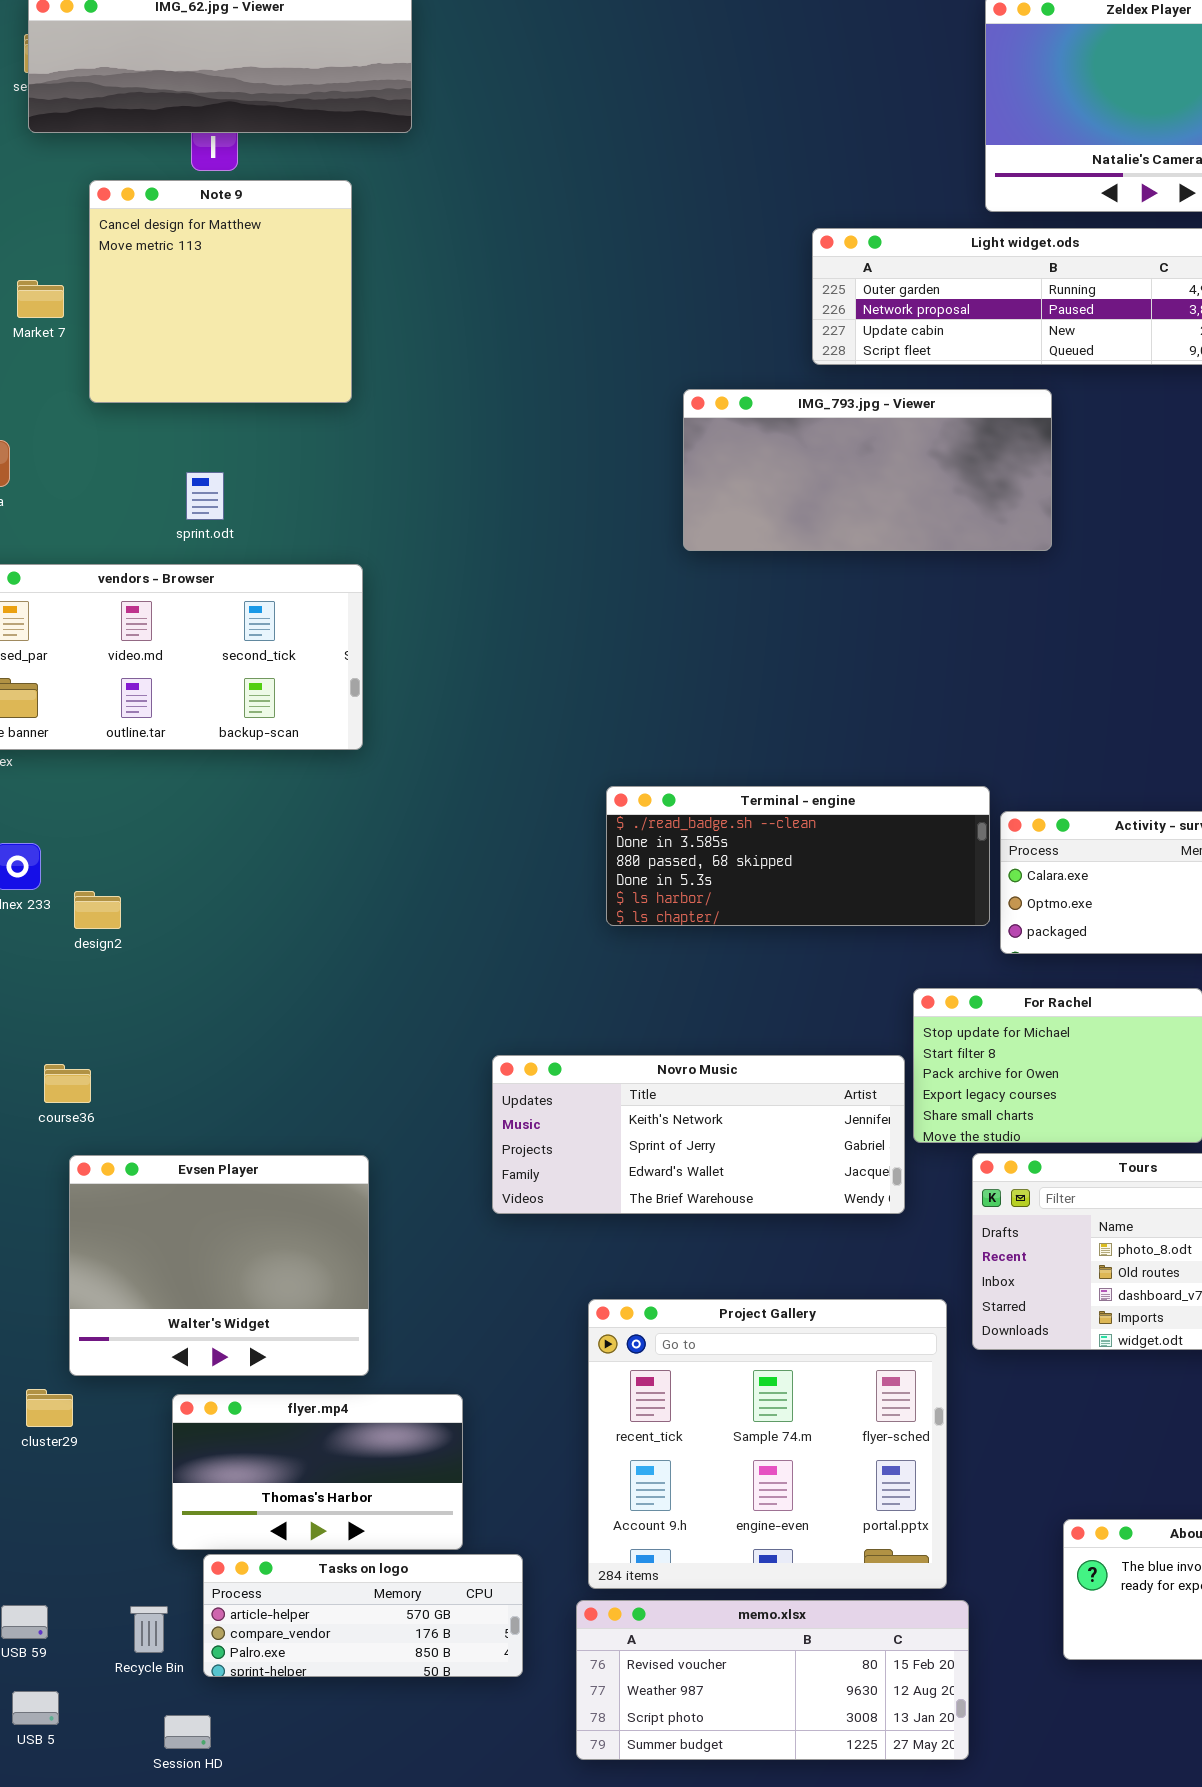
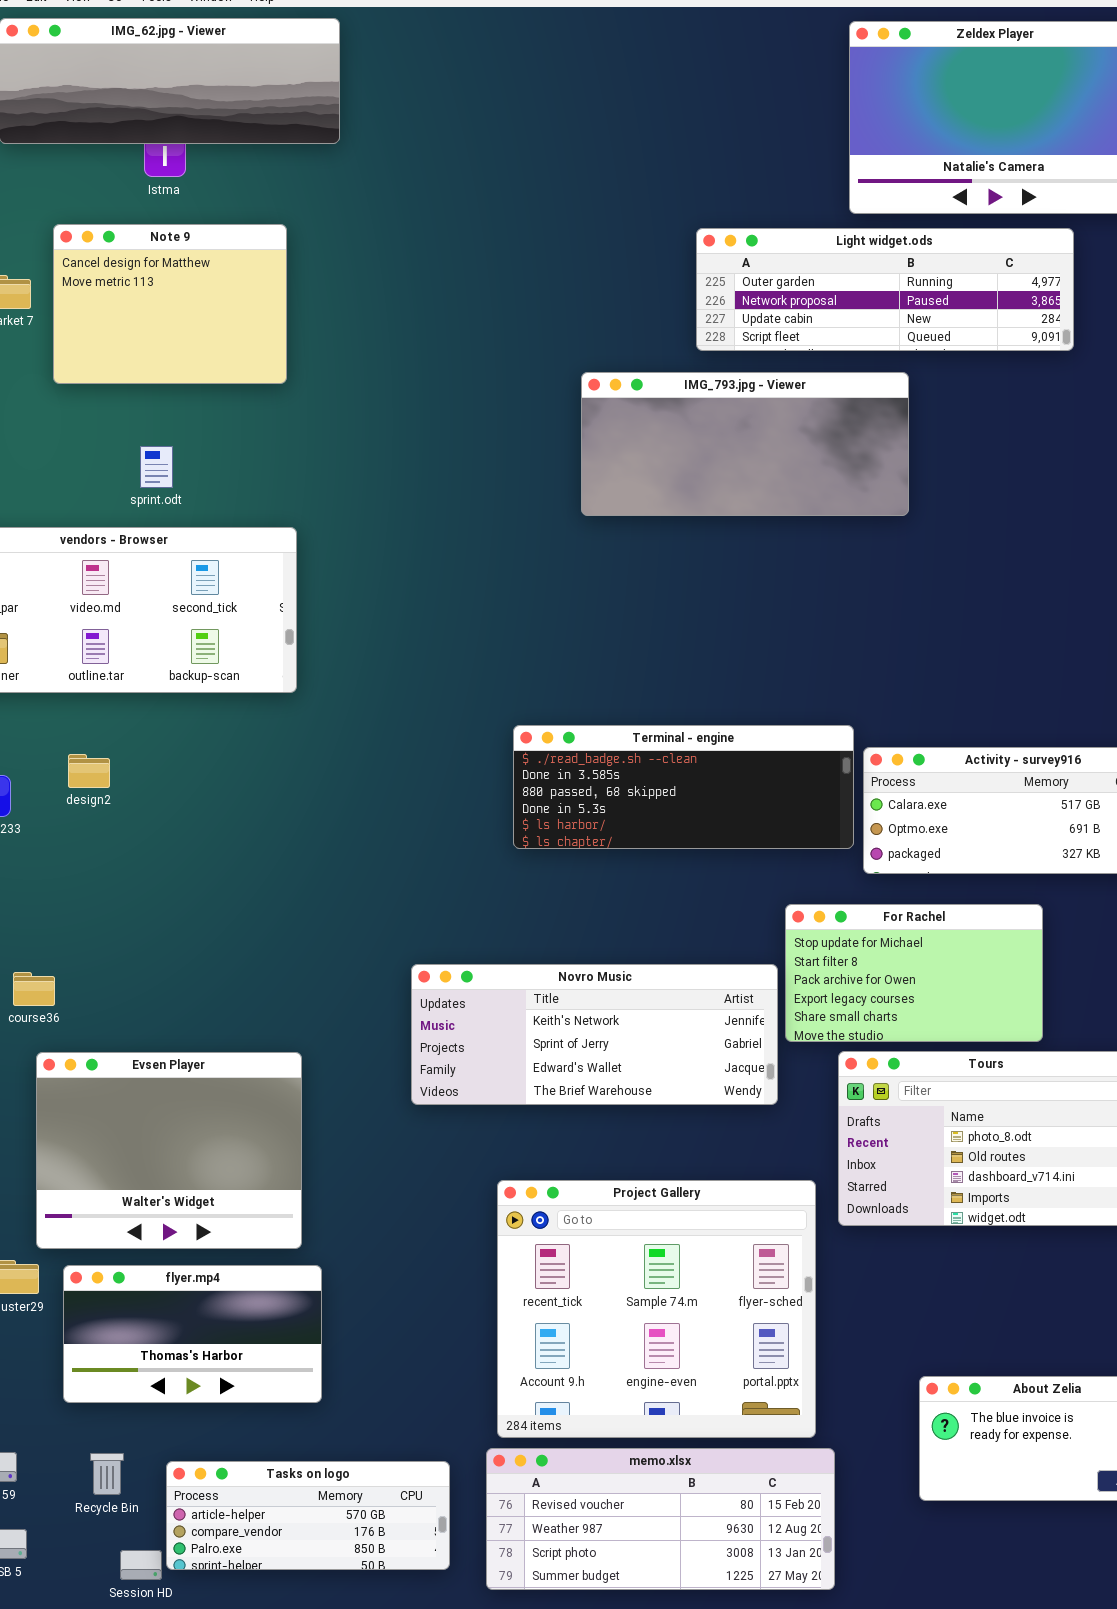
Note 9: [89,180,352,403] -> [53,224,287,384], resized
design2: [74,891,121,929] -> [68,754,110,788], moved
flyer.mp4: [172,1394,463,1550] -> [63,1265,322,1403], moved
Tasks on logo: [203,1554,523,1677] -> [166,1461,450,1570], moved

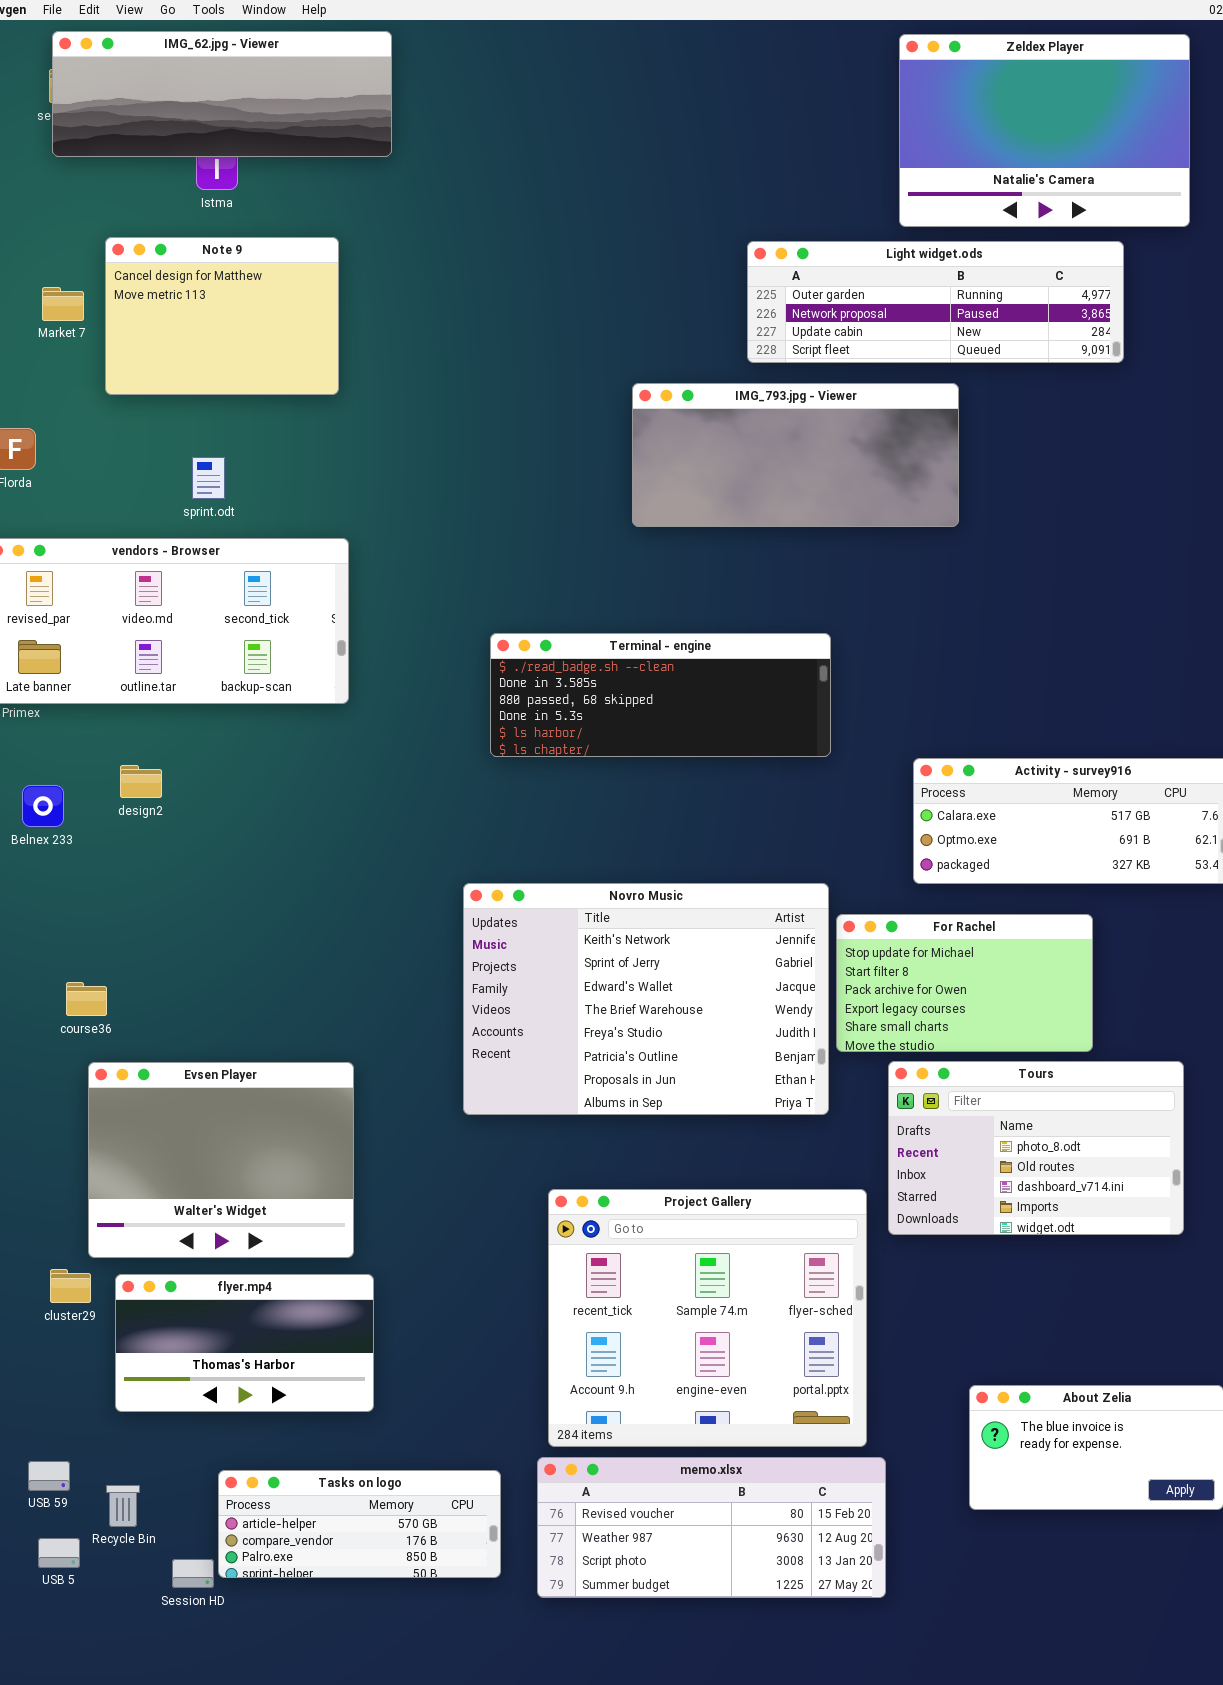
Terminal - engine: [513,725,854,849] -> [490,633,831,757], moved
Novro Music: [411,964,778,1105] -> [463,883,829,1115], resized
Recycle Bin: [90,1453,124,1495] -> [106,1485,140,1527], moved

